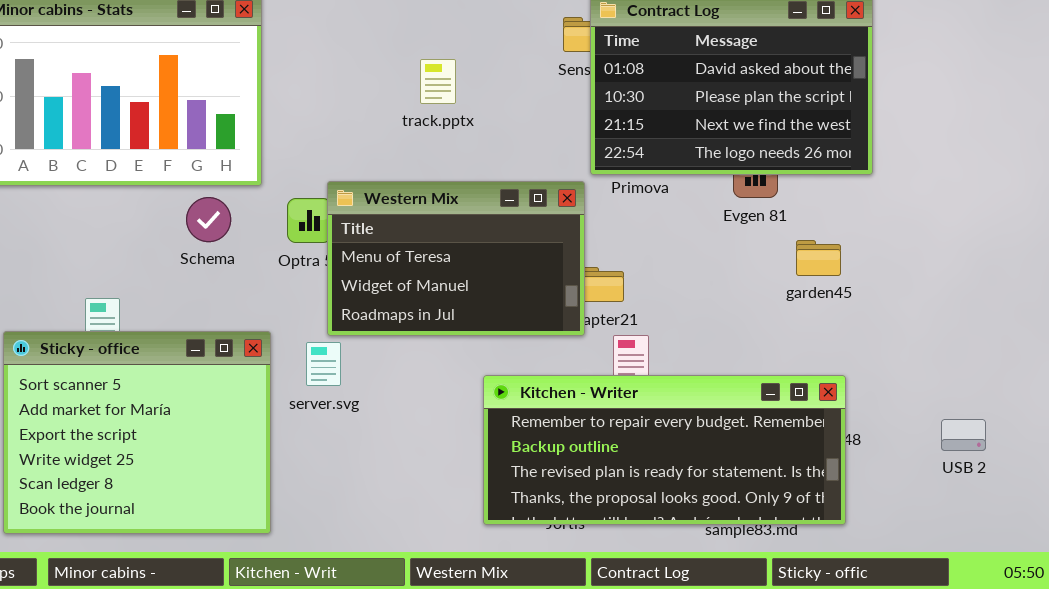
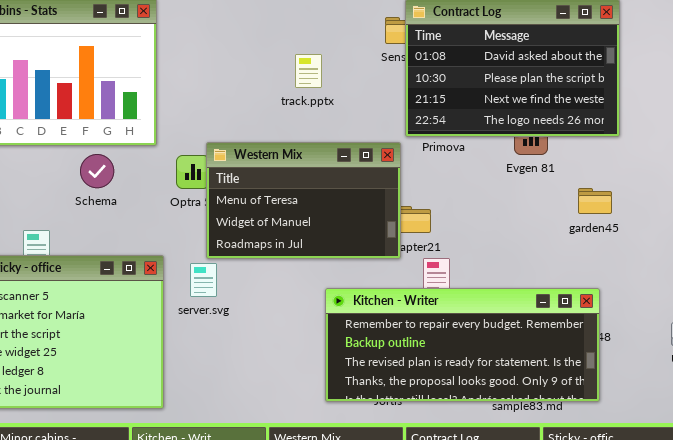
track.pptx: [420,59,456,104] -> [295,54,322,88], moved
Schema: [186,197,231,242] -> [80,154,114,188], moved
garden45: [796,240,841,276] -> [578,188,612,214], moved

